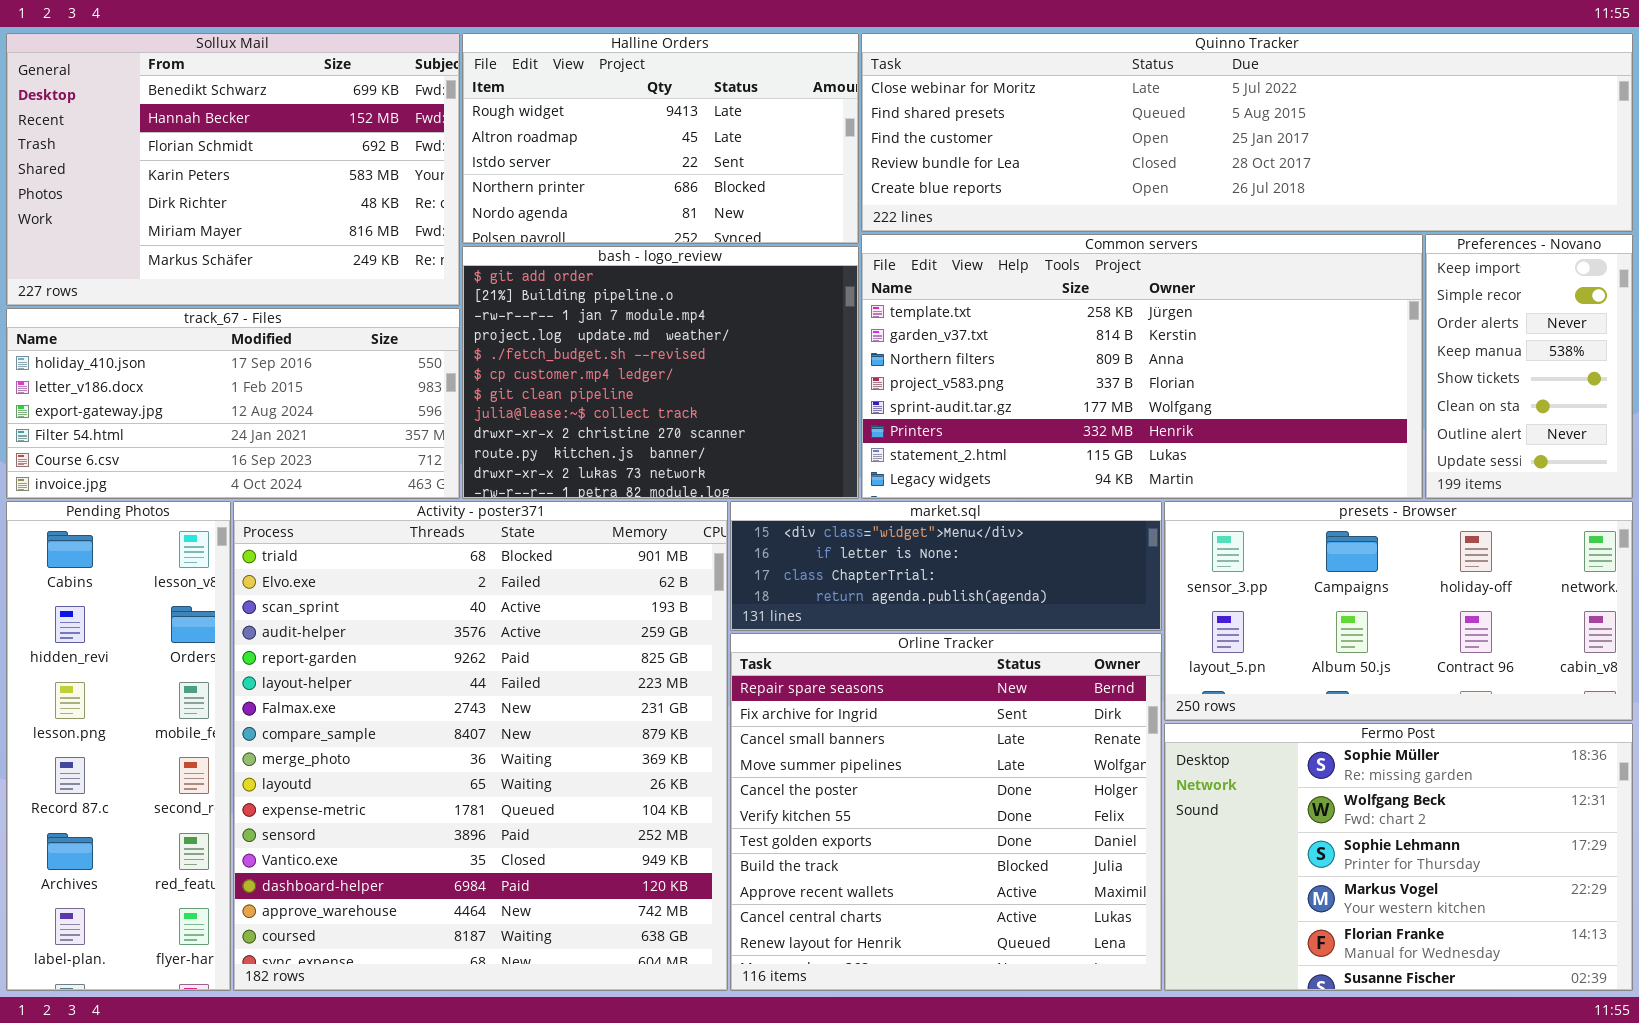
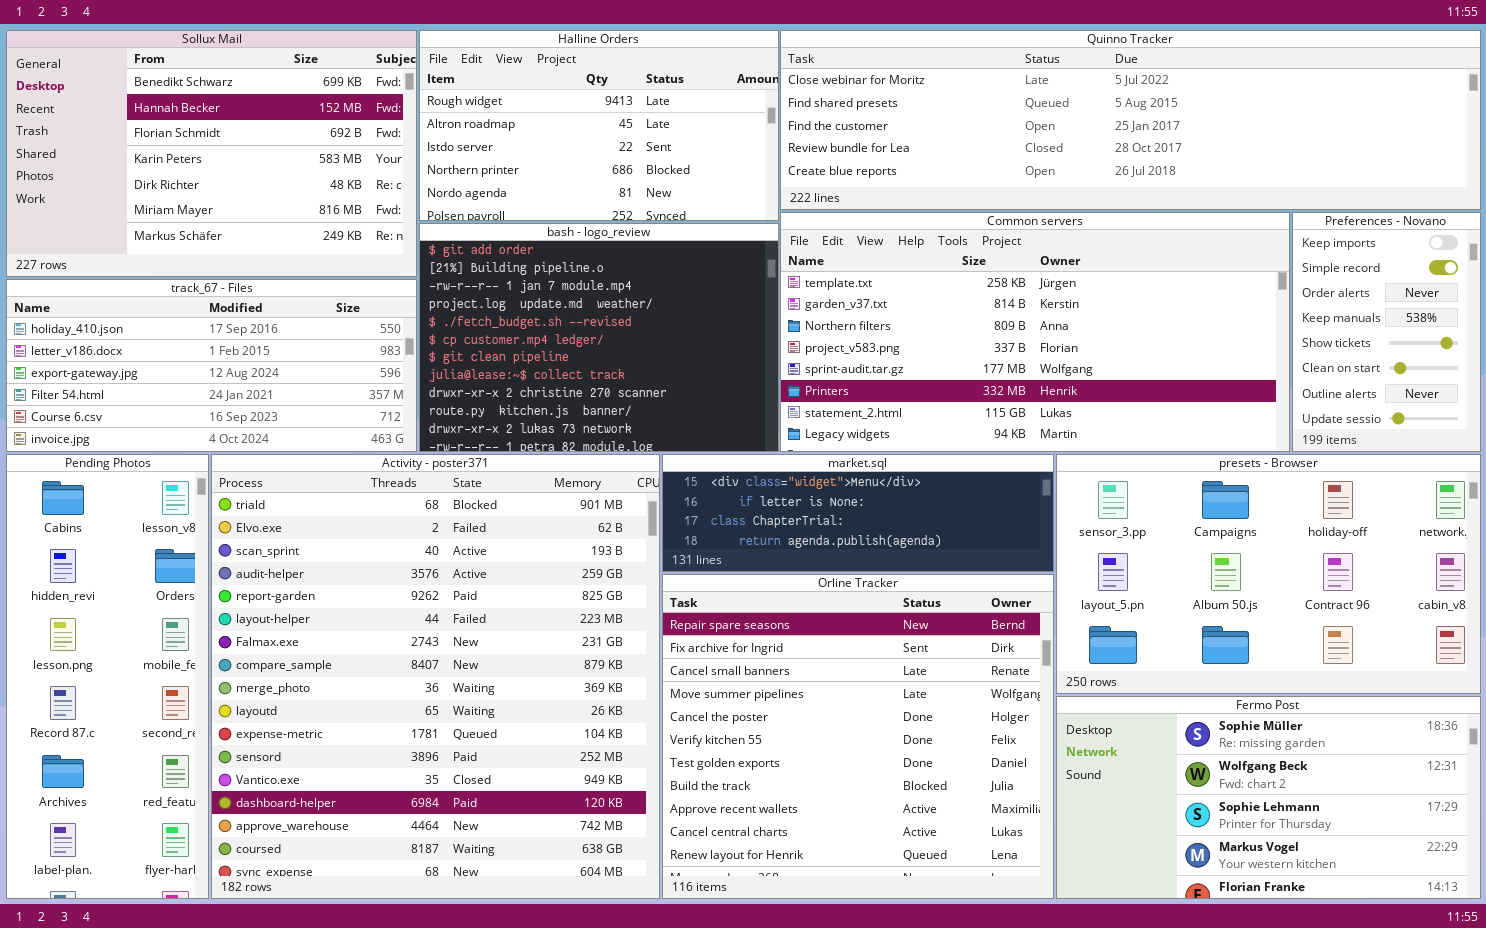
presets - Browser: [1164,501,1633,721] -> [1056,454,1481,694], resized
Fermo Post: [1164,723,1633,991] -> [1056,696,1481,899], resized

